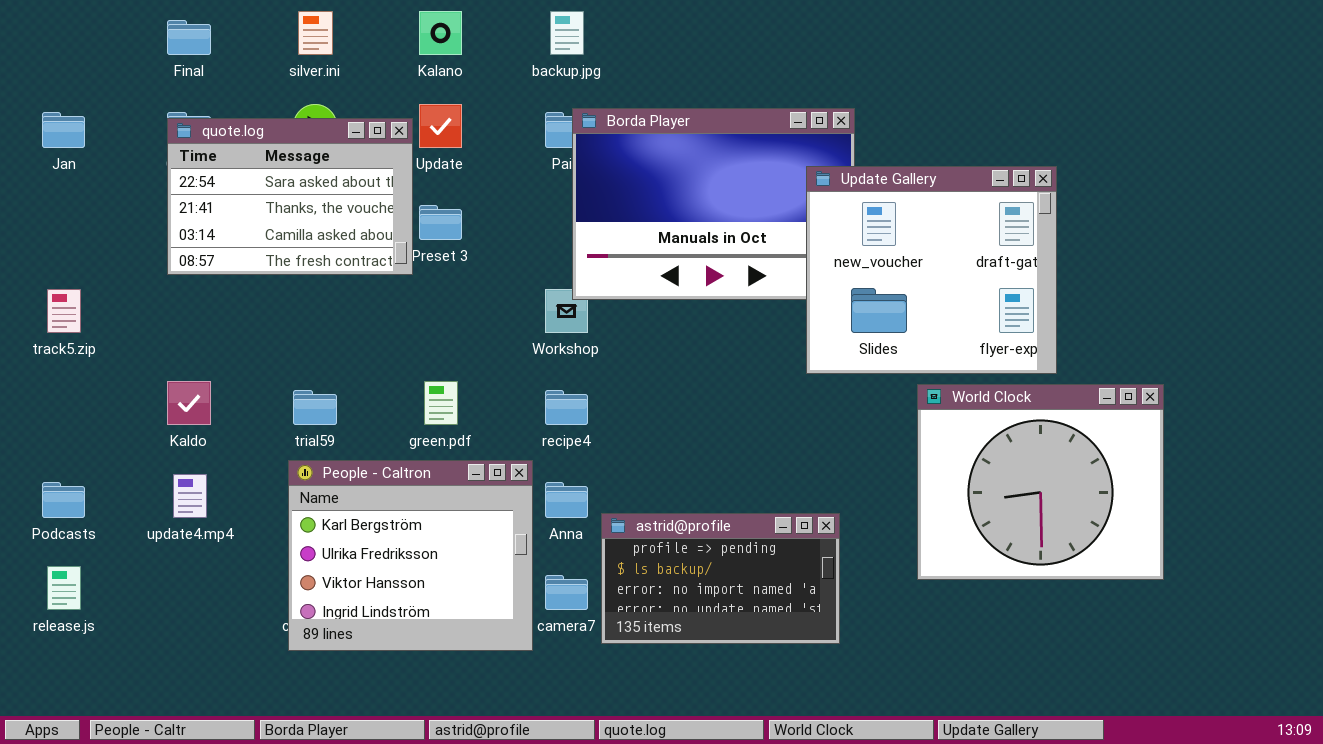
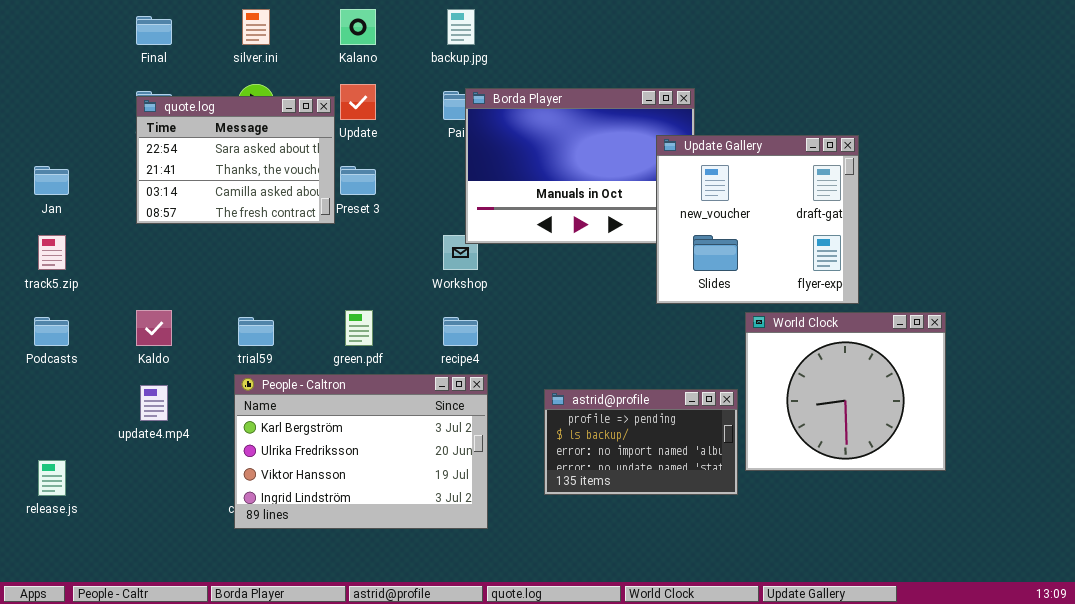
Jan: [42,112,85,148] -> [34,166,69,195], moved
People - Caltron: [288,460,533,651] -> [234,374,488,529], resized
Podcasts: [42,482,85,518] -> [34,317,69,346], moved
astrid@profile: [601,513,840,644] -> [544,389,738,495], moved

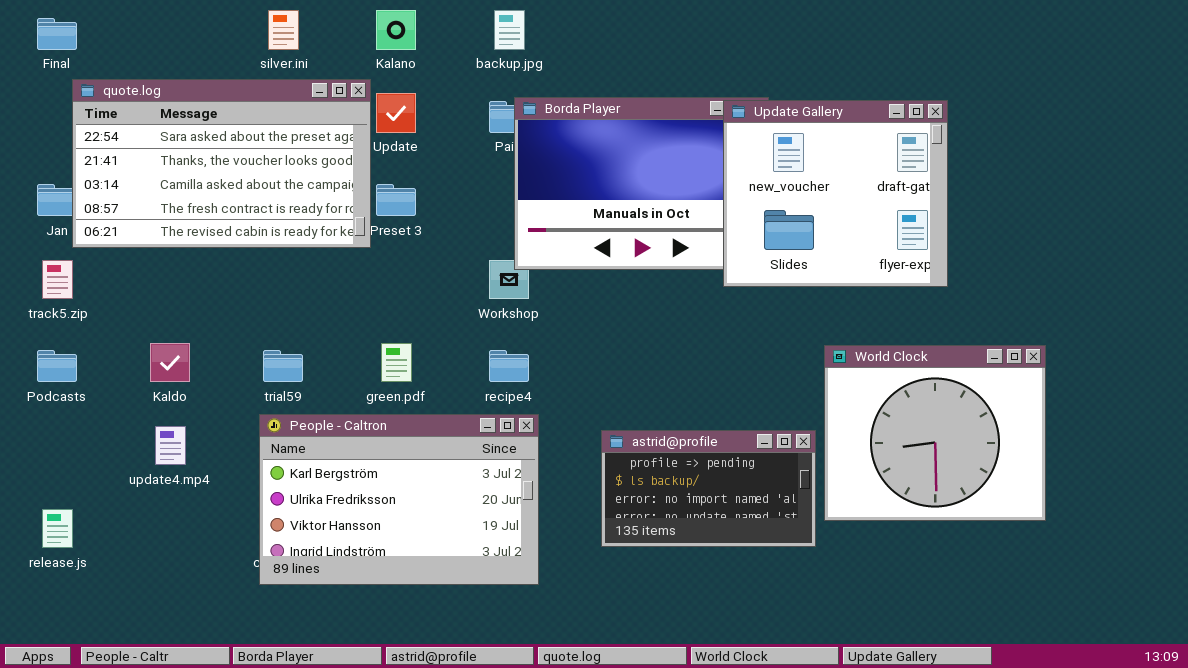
Final: [136,16,172,45] -> [37,18,77,50], moved
quote.log: [136,96,335,224] -> [72,79,371,248], resized
Update Gallery: [656,135,859,304] -> [723,100,948,287], moved

